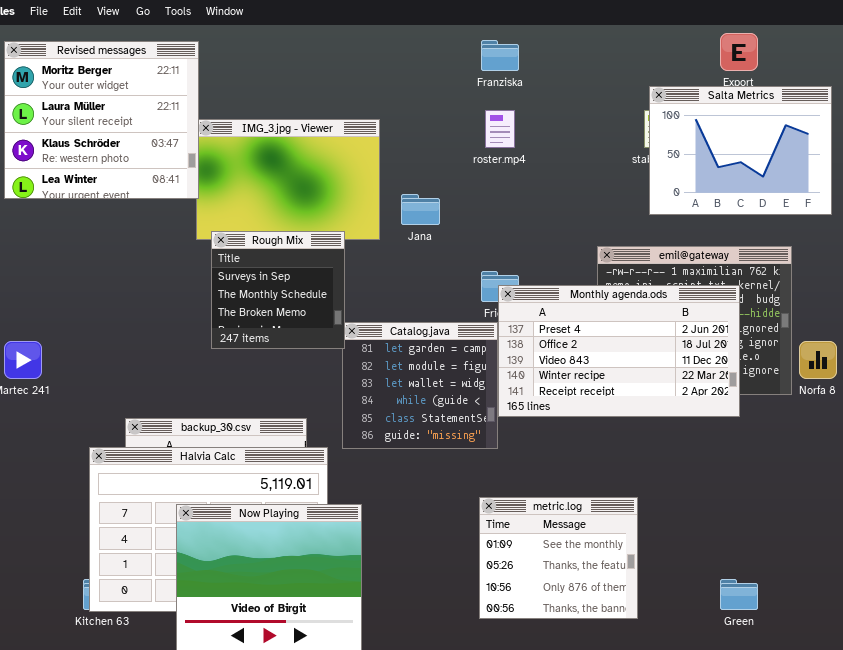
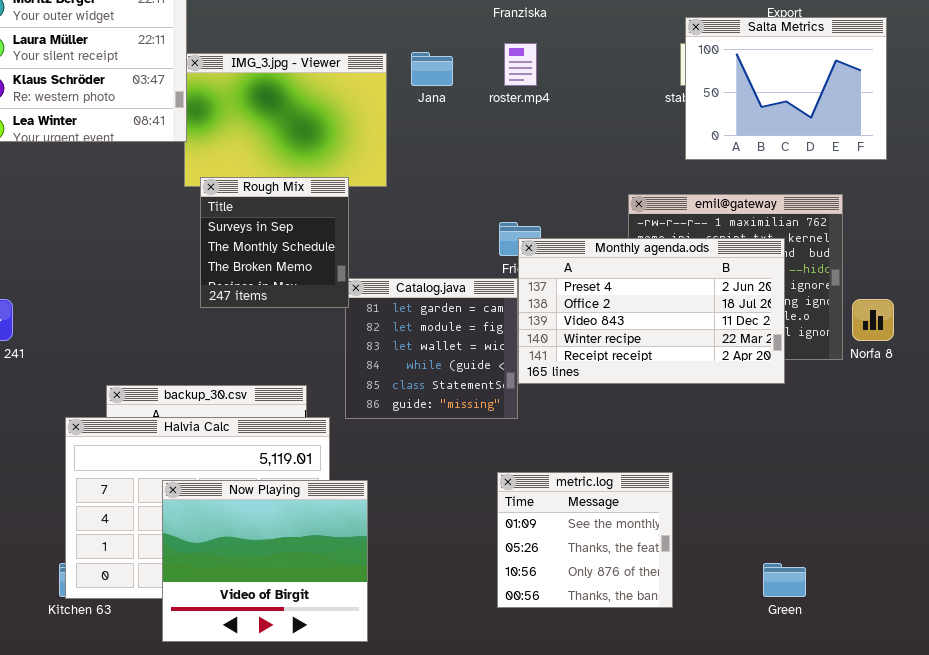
Jana: [401,194,440,225] -> [411,52,453,86], moved

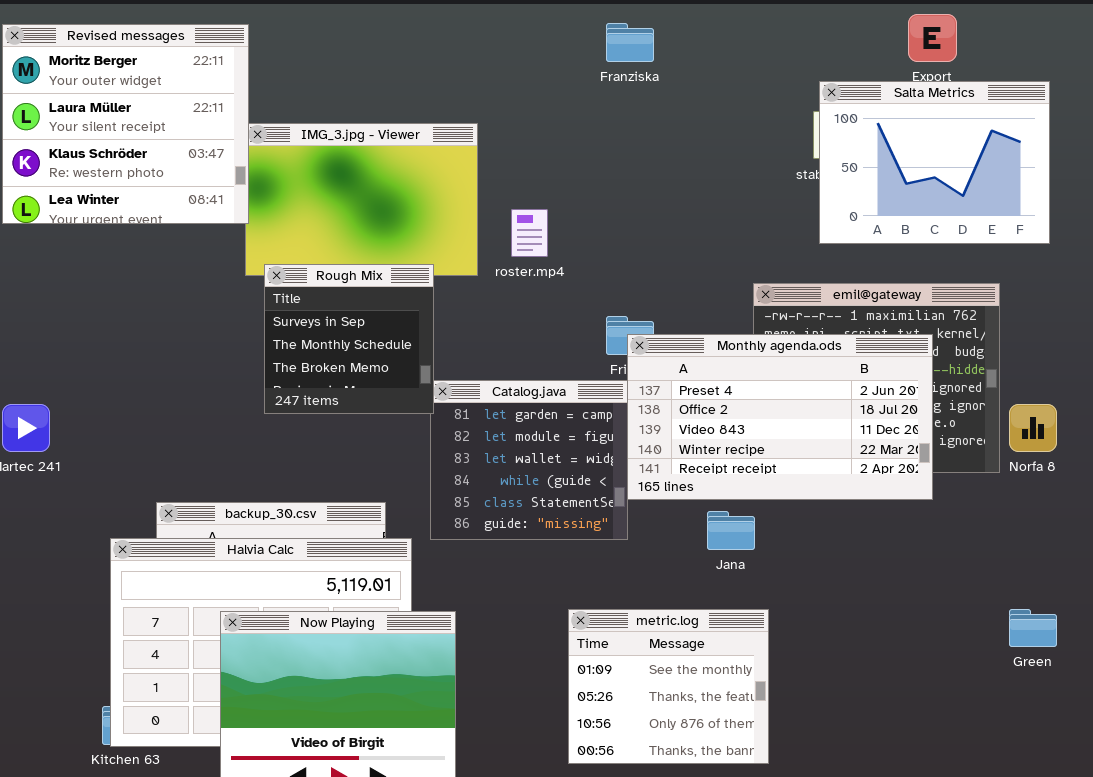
roster.mp4: [504,43,537,86] -> [511,209,548,257], moved
Jana: [411,52,453,86] -> [707,511,755,550], moved
metric.log: [497,472,673,608] -> [568,609,769,764], moved
Green: [763,563,806,597] -> [1009,609,1057,647], moved

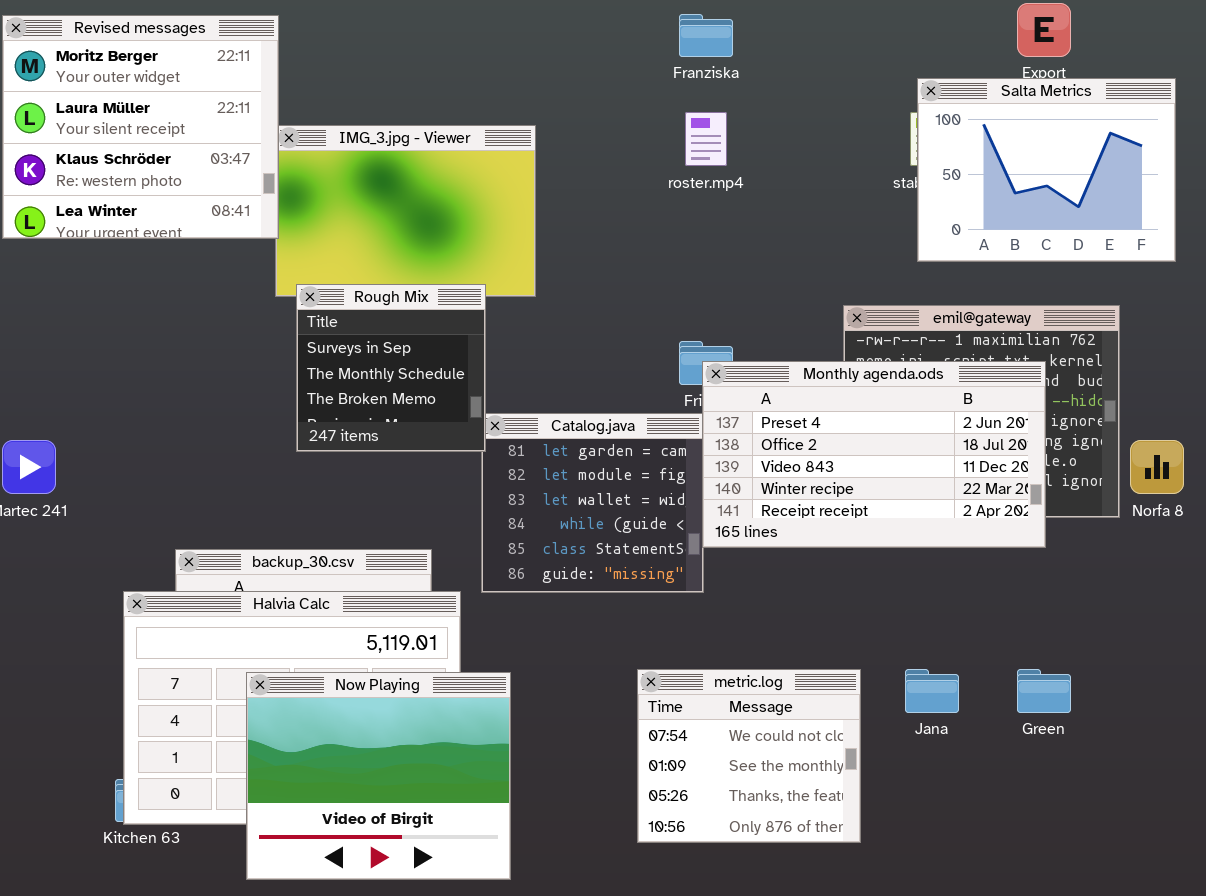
roster.mp4: [511,209,548,257] -> [685,112,727,166], moved
Jana: [707,511,755,550] -> [905,669,959,713], moved
metric.log: [568,609,769,764] -> [637,669,861,843], scrolled up 1 row
Green: [1009,609,1057,647] -> [1017,669,1071,713], moved

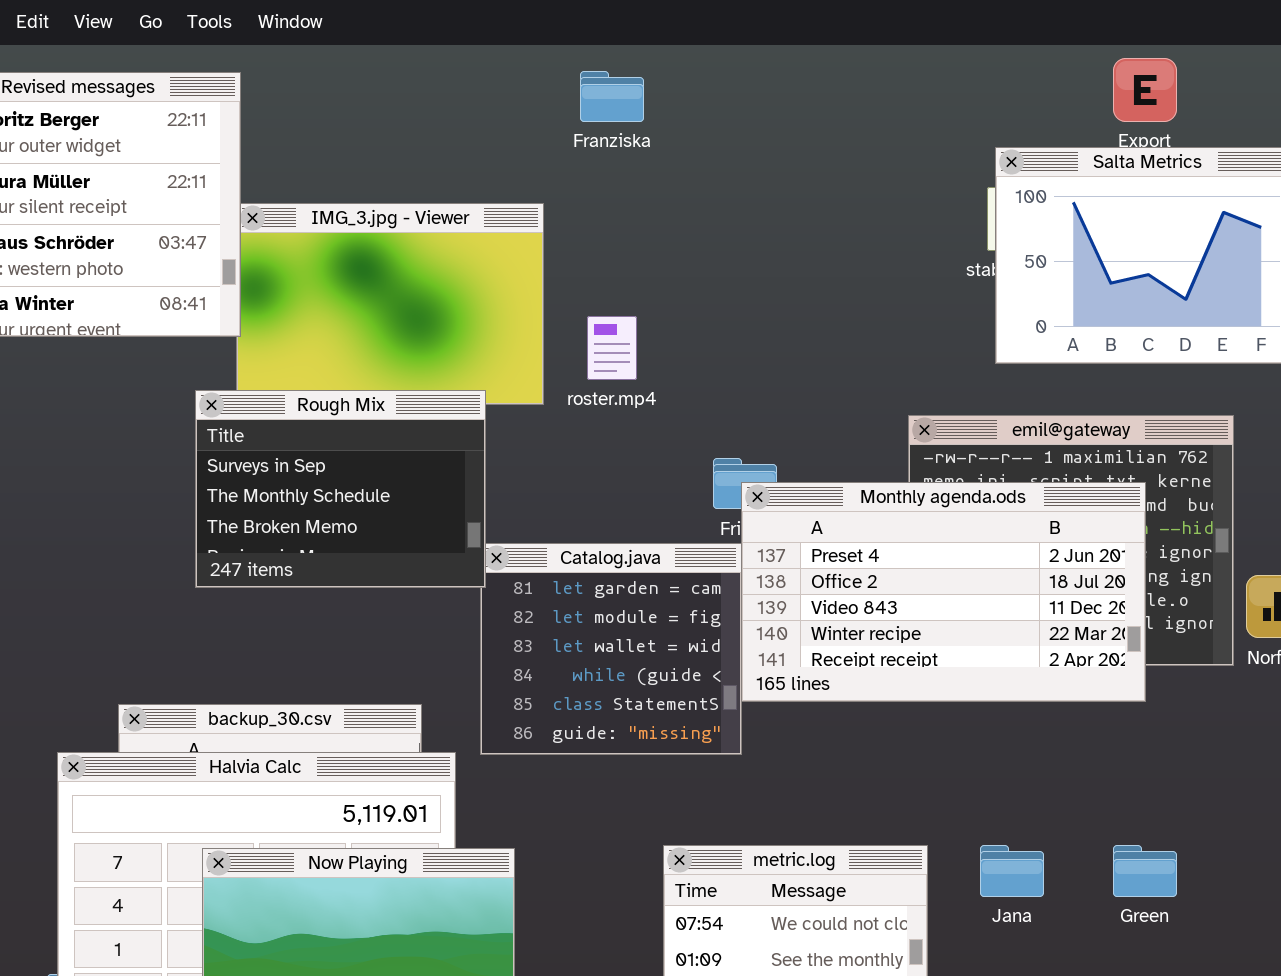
Franziska: [679,14,733,57] -> [580,71,644,122], moved
roster.mp4: [685,112,727,166] -> [587,316,637,380], moved
Rough Mix: [296,284,486,452] -> [195,390,486,588], resized

